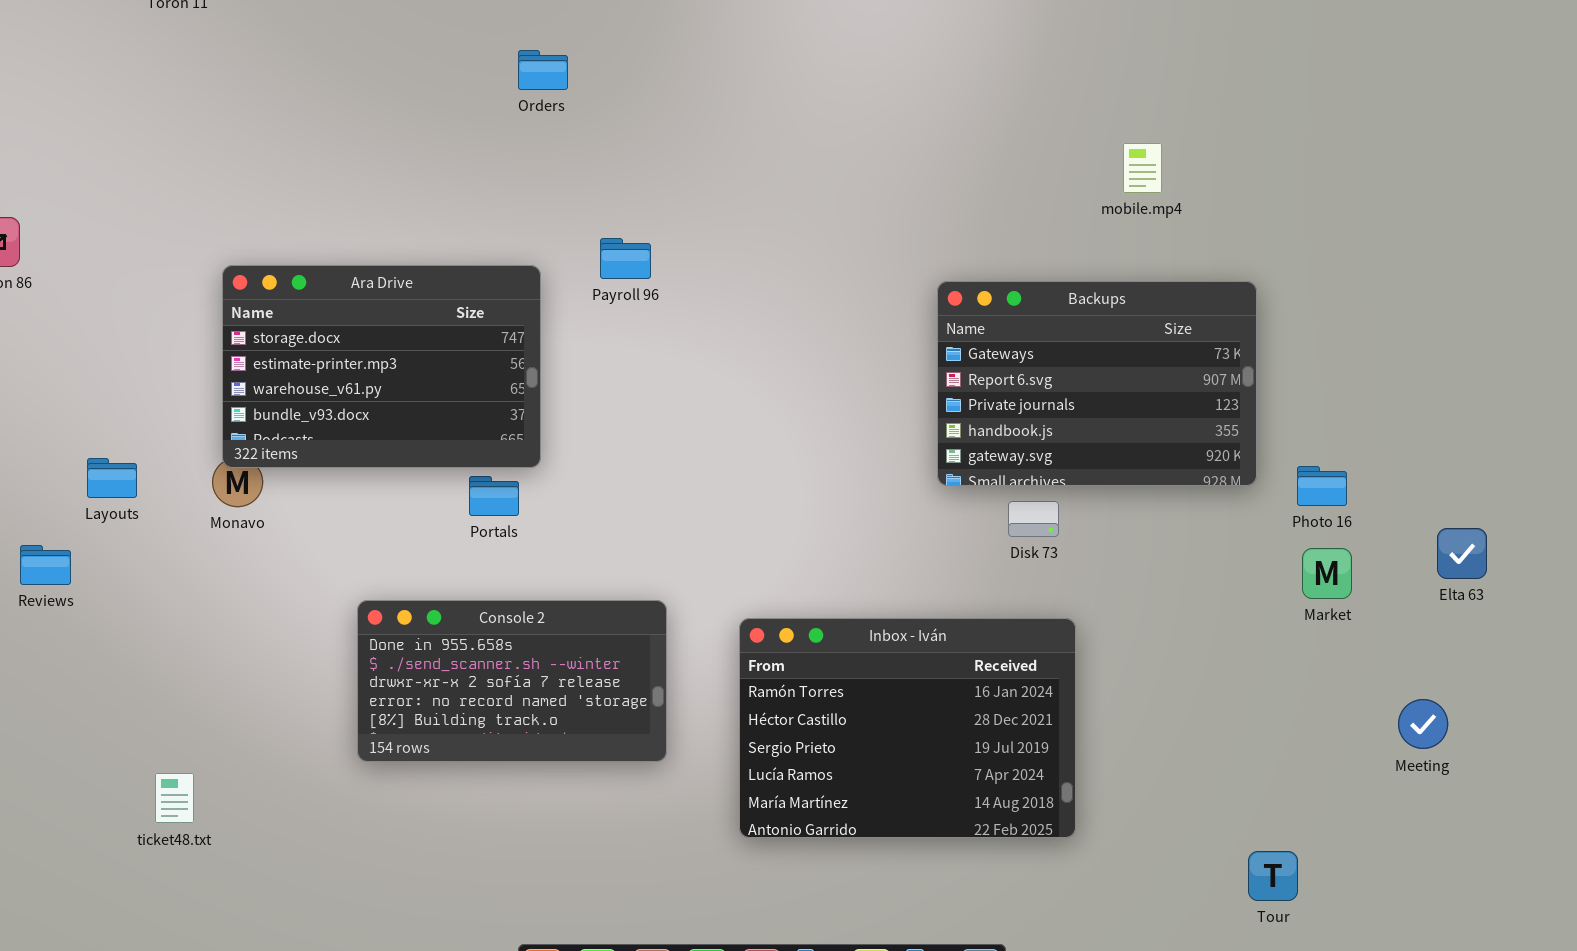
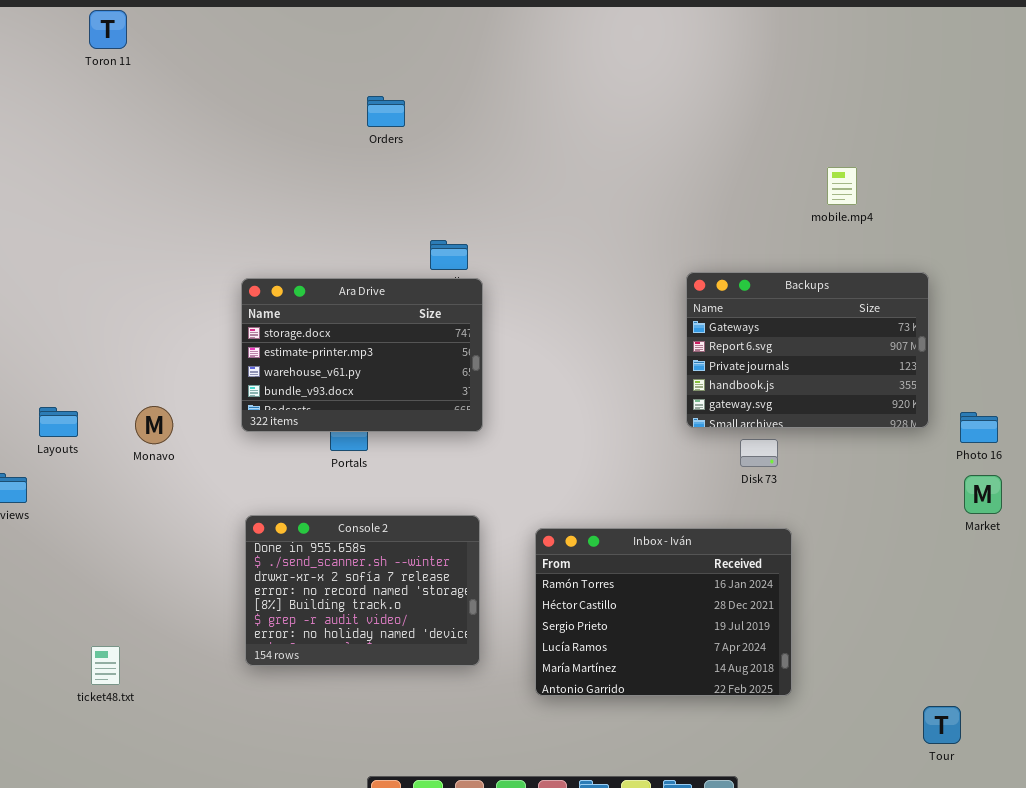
Ara Drive: [222,265,541,468] -> [241,278,483,432], moved
Console 2: [357,600,667,762] -> [245,515,480,666], resized

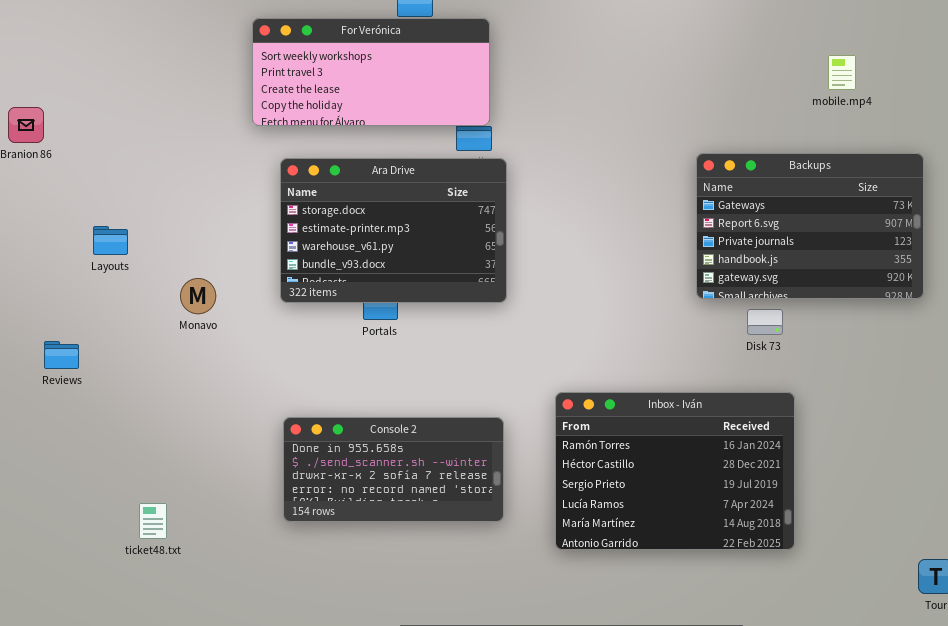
For Verónica: none -> [252,18,490,126], opened
Layouts: [39,407,78,437] -> [93,226,128,255], moved
Console 2: [245,515,480,666] -> [283,417,504,522], resized

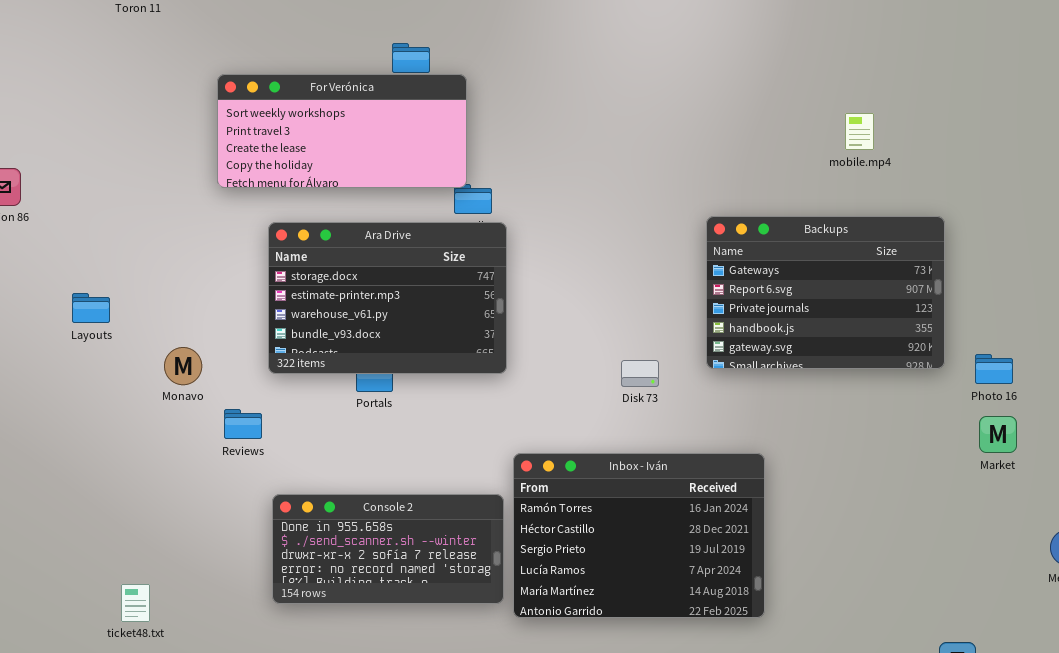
For Verónica: [252,18,490,126] -> [217,74,467,188], moved
Disk 73: [747,309,783,335] -> [621,360,659,387], moved
Reviews: [44,341,79,369] -> [224,409,262,439], moved
Inbox - Iván: [555,392,795,550] -> [513,453,765,618], moved

